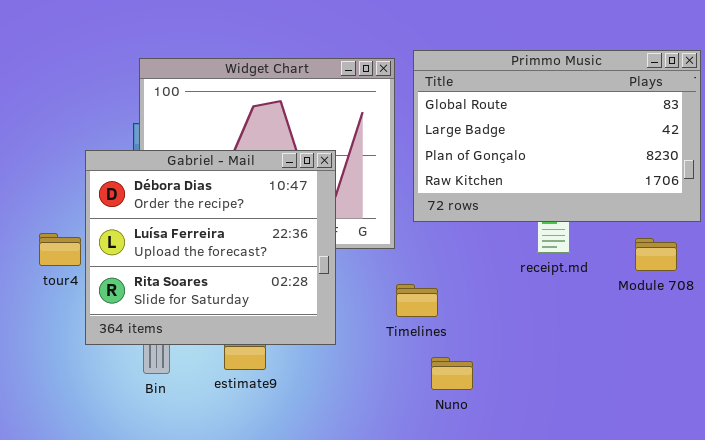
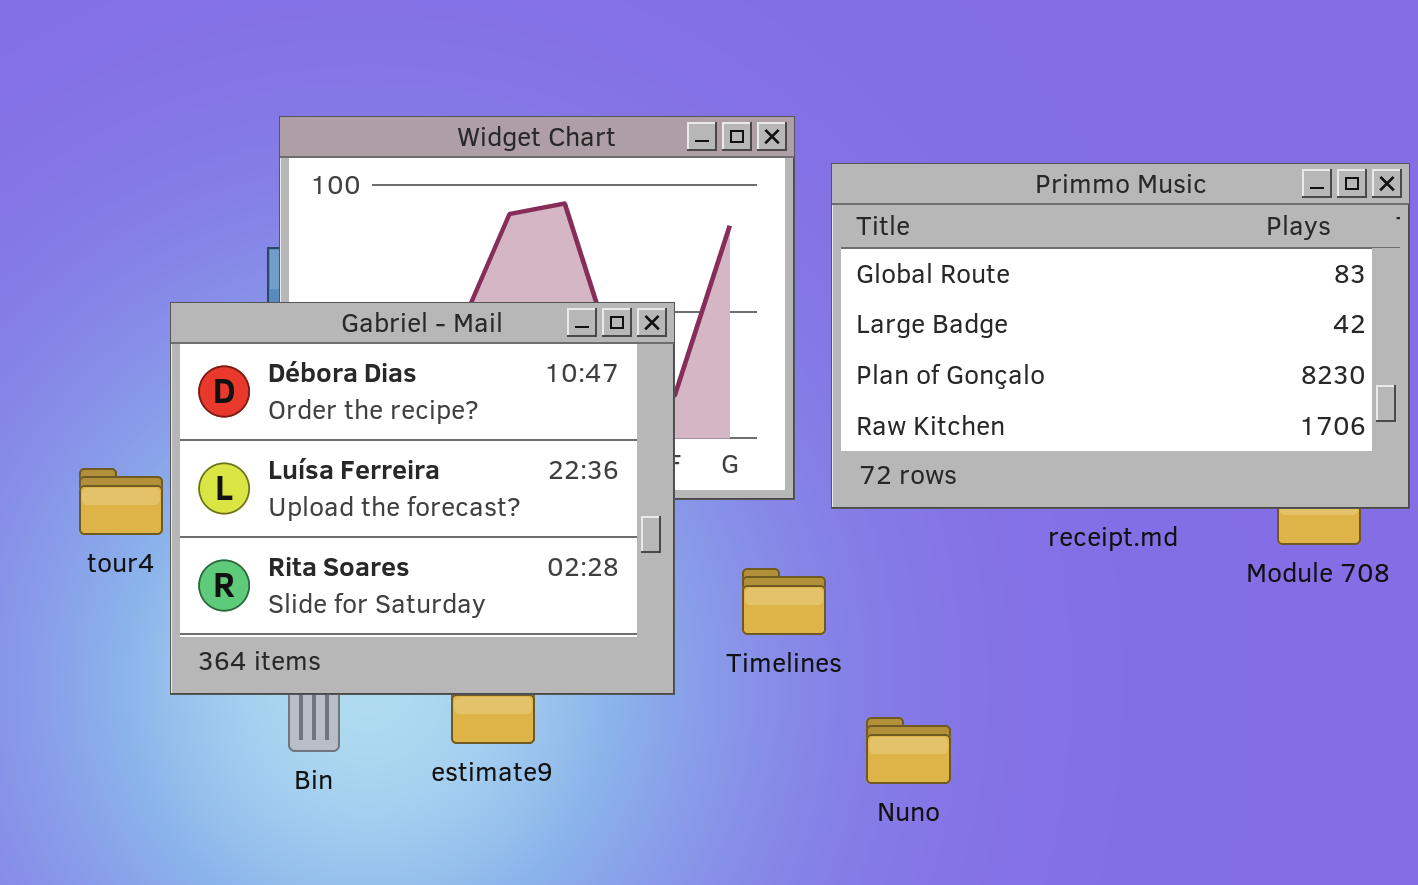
Primmo Music: [413,50,701,222] -> [831,163,1410,509], moved
Timelines: [396,284,438,317] -> [742,568,826,635], moved

